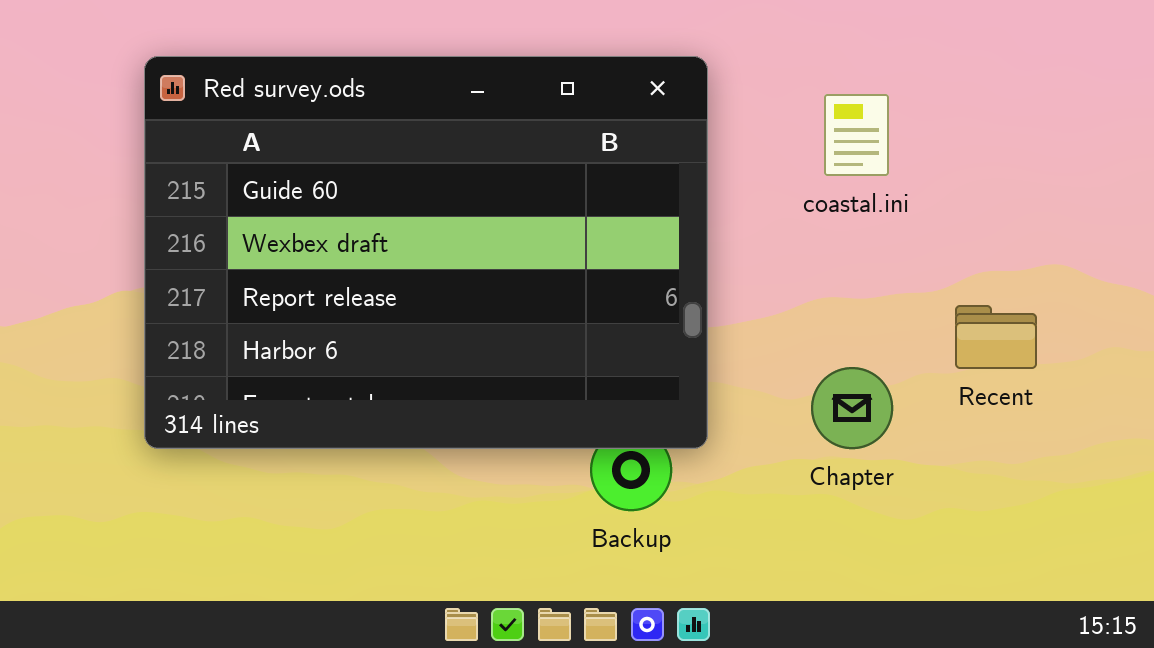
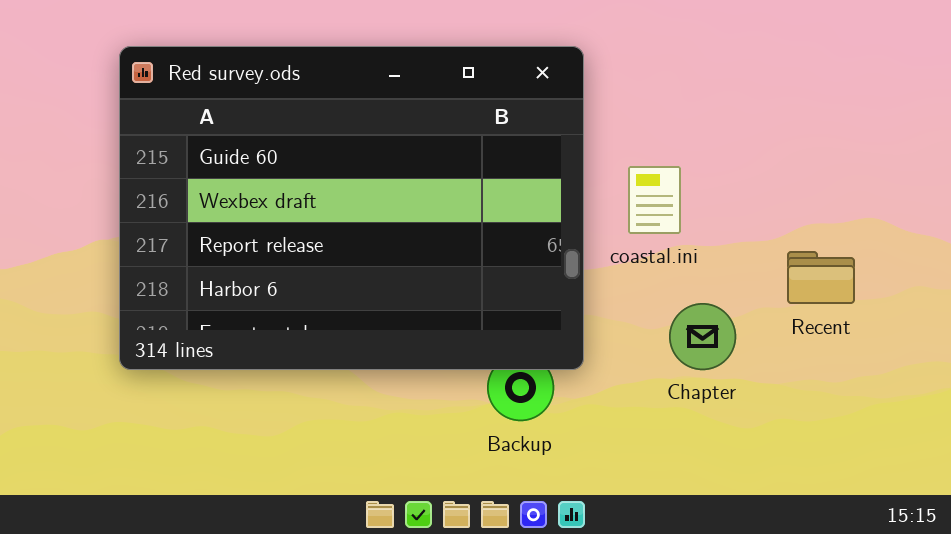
coastal.ini: [824,94,889,176] -> [628,166,681,234], moved

